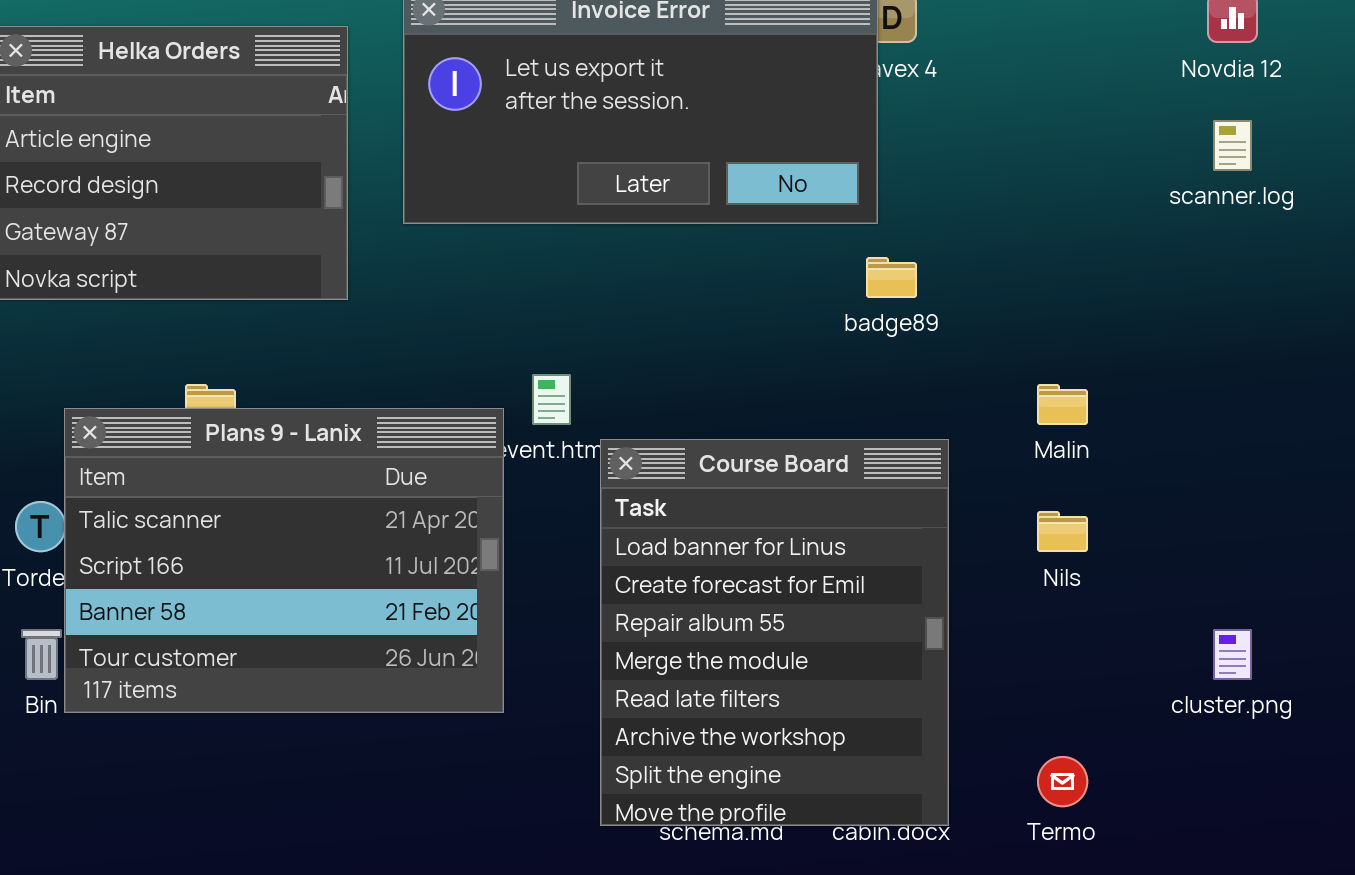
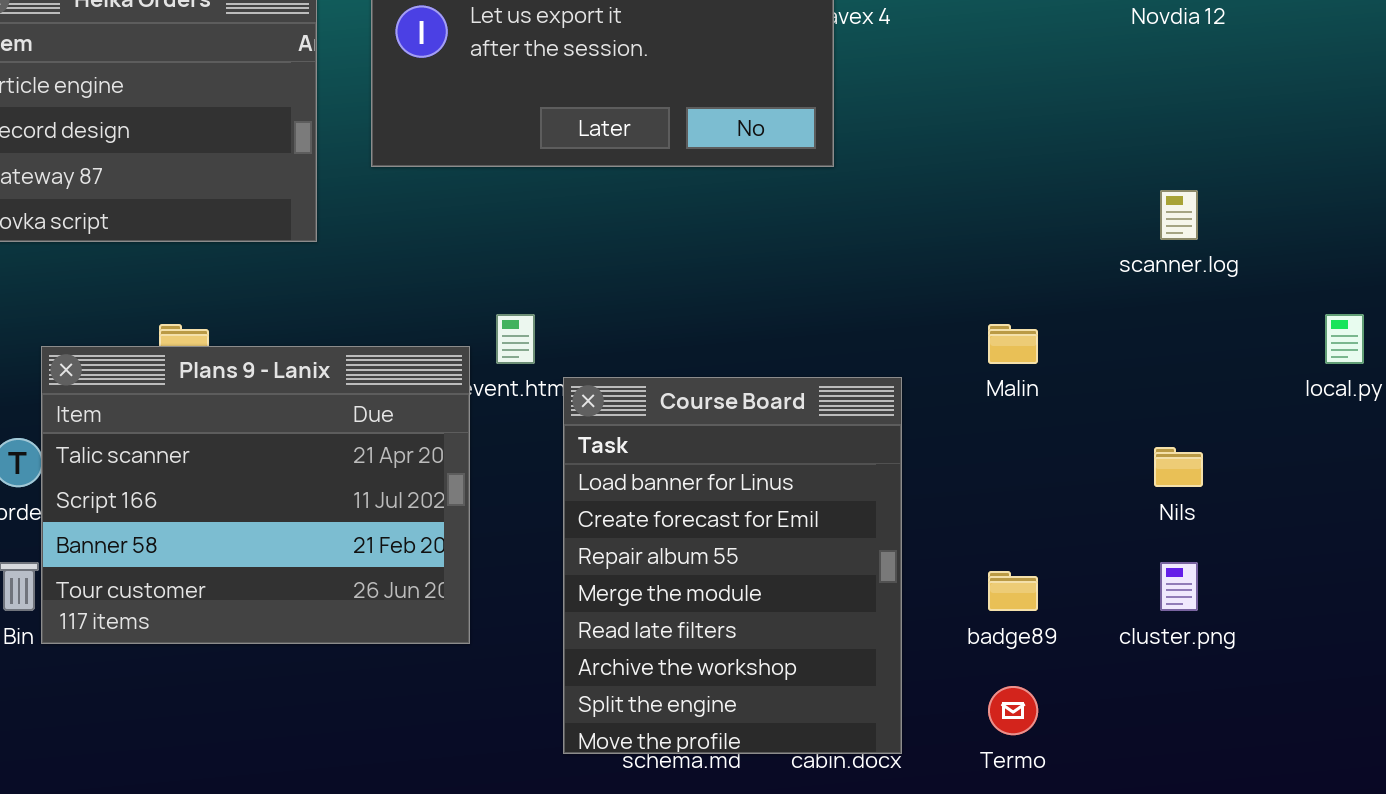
scanner.log: [1213,120,1252,171] -> [1160,190,1198,240], moved
badge89: [866,257,917,298] -> [988,571,1038,611], moved
Nils: [1037,511,1088,552] -> [1154,447,1203,487], moved

